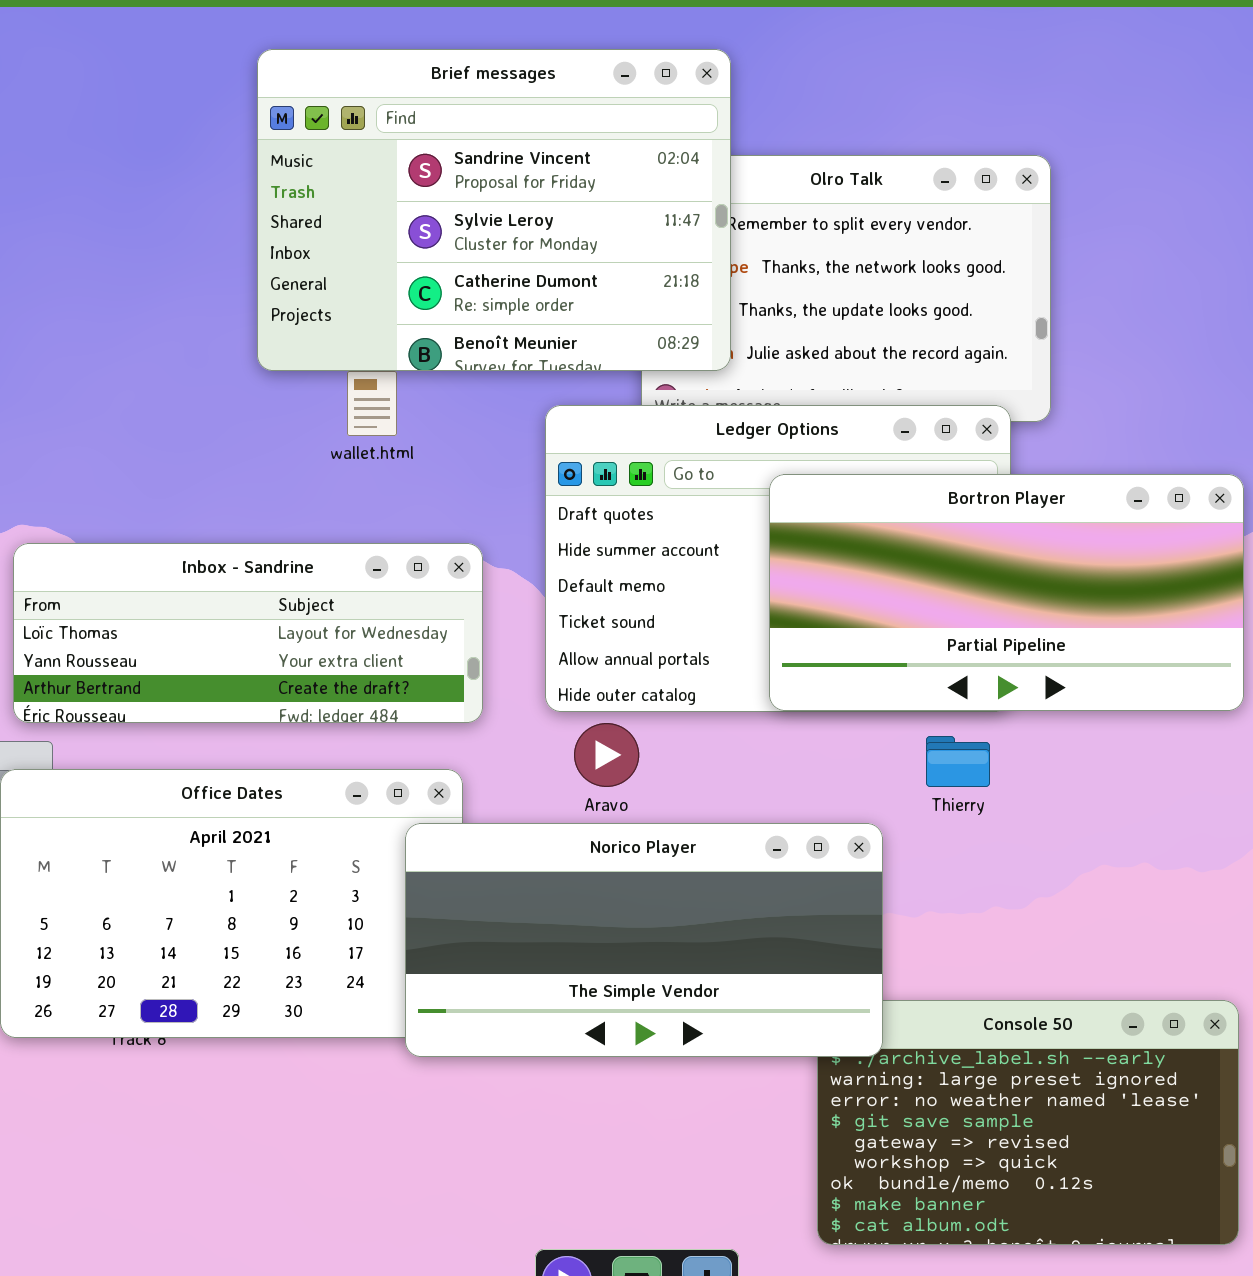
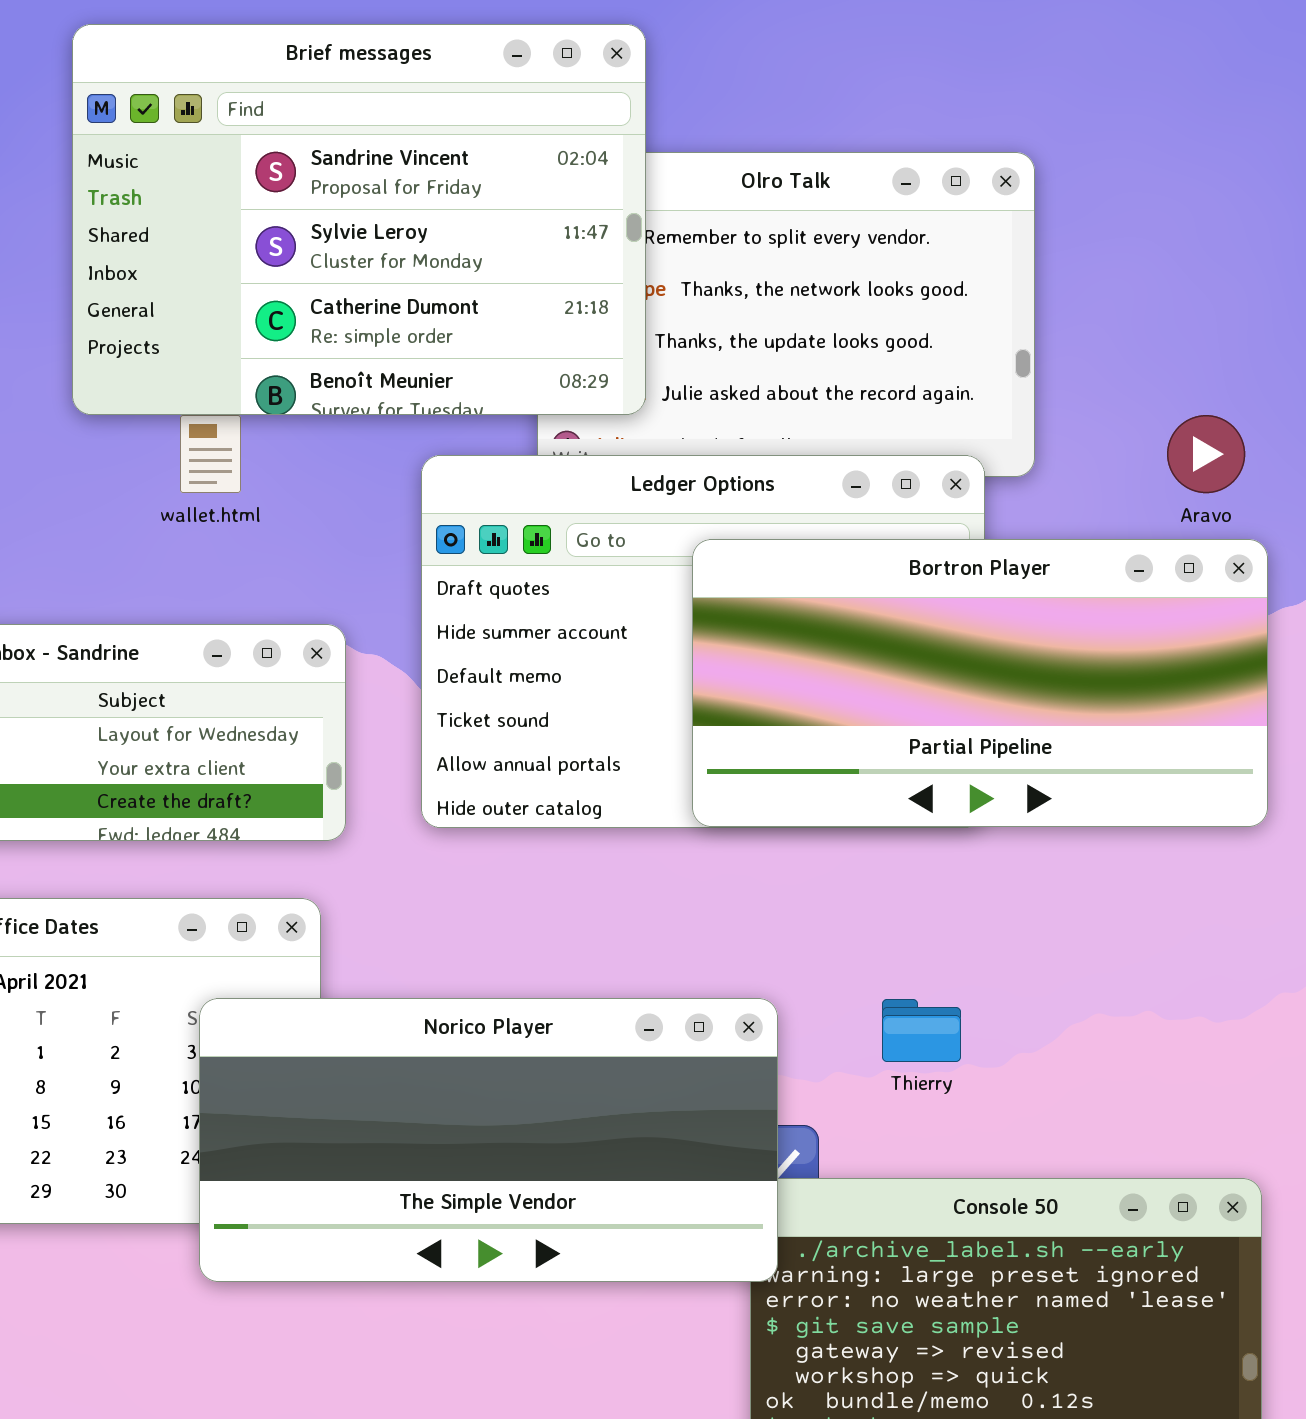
Aravo: [574,723,639,787] -> [1167,415,1245,493], moved
Thierry: [926,736,990,787] -> [882,999,961,1062], moved
Norico Player: [405,823,883,1057] -> [199,998,778,1282], moved

